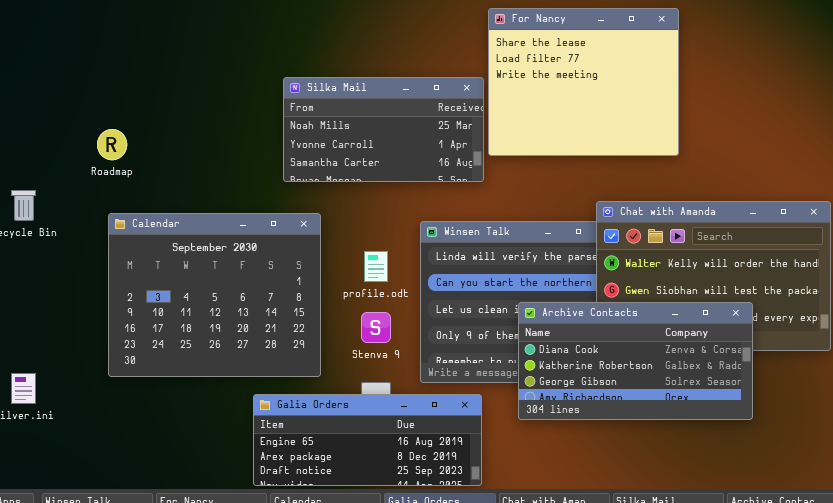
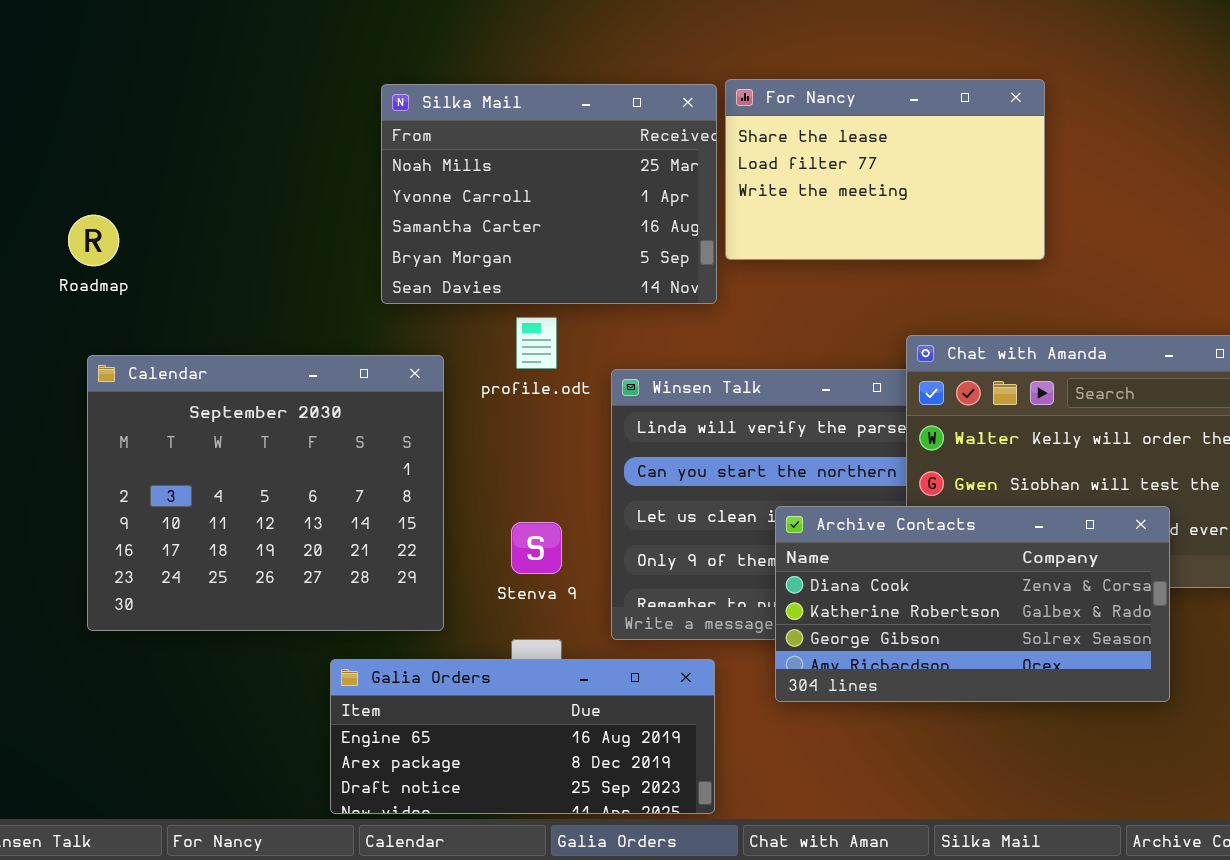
For Nancy: [488,8,679,156] -> [725,79,1045,260], resized
Silka Mail: [283,77,484,182] -> [381,84,717,304], resized
profile.odt: [364,251,388,282] -> [516,317,557,369], moved

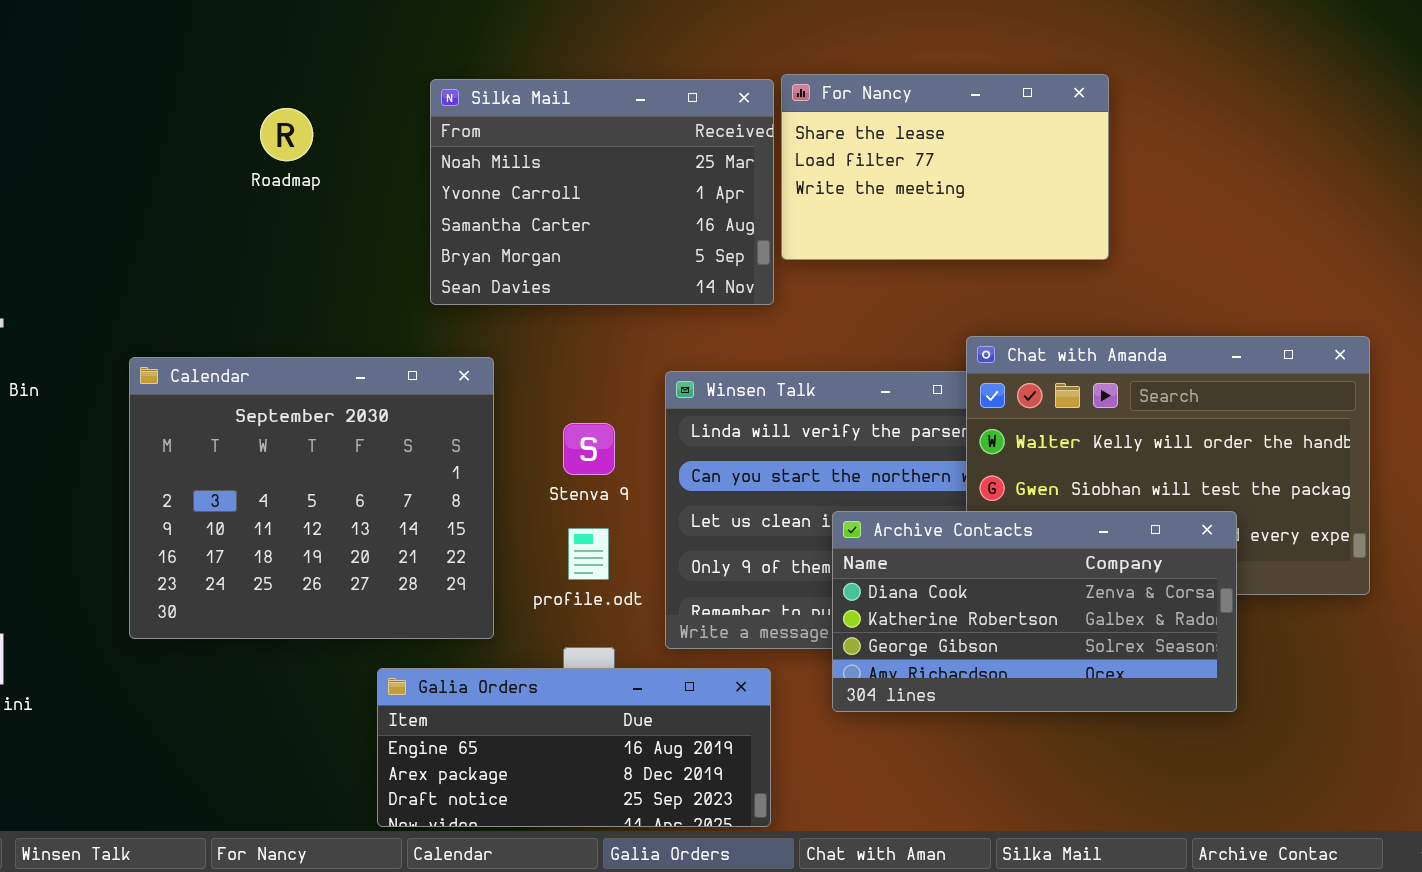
Roadmap: [68,215,119,266] -> [260,108,313,161], moved
profile.odt: [516,317,557,369] -> [568,528,609,580], moved
Stenva 9: [511,522,562,574] -> [563,423,615,475], moved

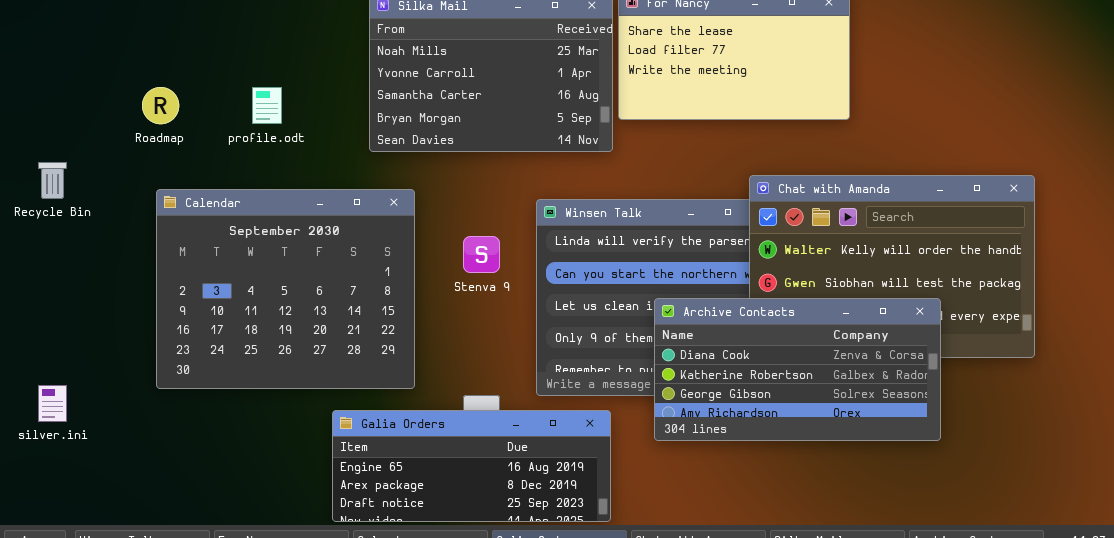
Roadmap: [260,108,313,161] -> [142,87,179,124], moved
profile.odt: [568,528,609,580] -> [252,87,282,124], moved

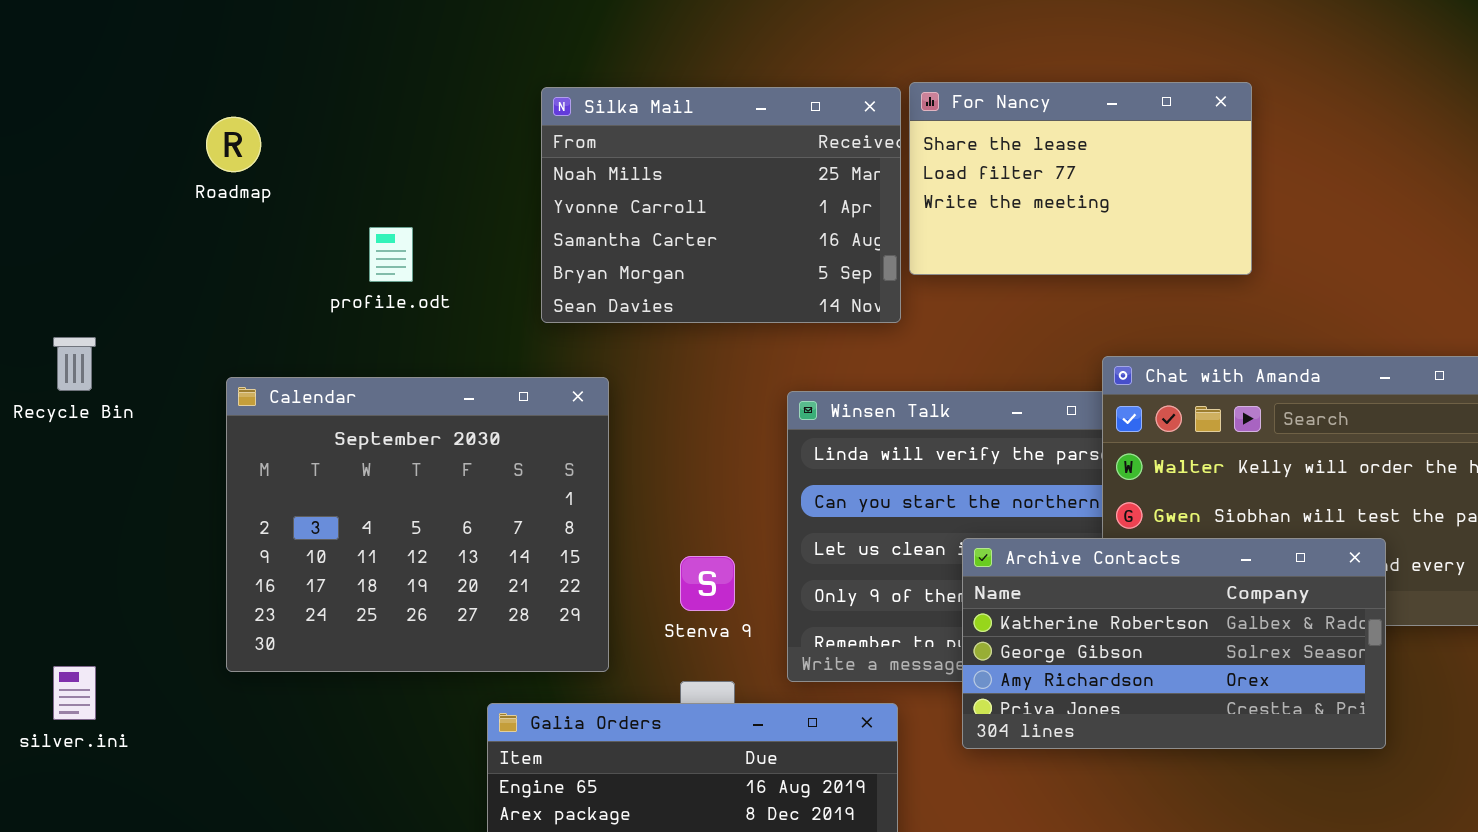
Roadmap: [142,87,179,124] -> [206,117,261,172], moved
Stenva 9: [463,236,500,273] -> [680,556,735,611], moved
Archive Contacts: [654,298,941,441] -> [962,538,1386,749], scrolled down 1 row

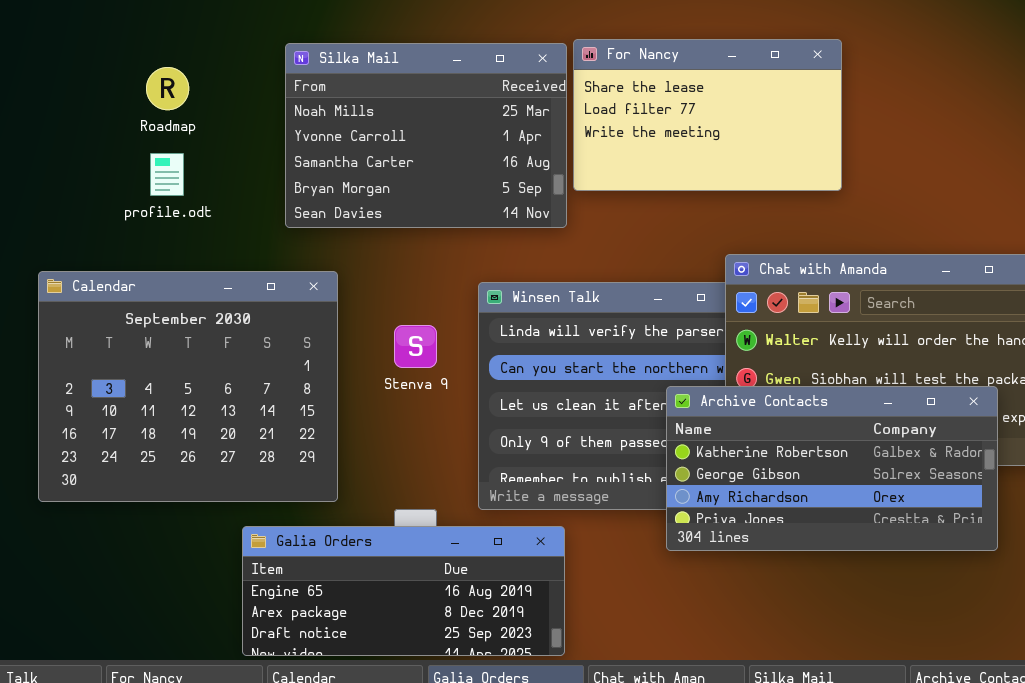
Roadmap: [206,117,261,172] -> [146,67,189,110], moved
Archive Contacts: [962,538,1386,749] -> [666,386,998,551], moved
Stenva 9: [680,556,735,611] -> [394,325,437,368], moved

